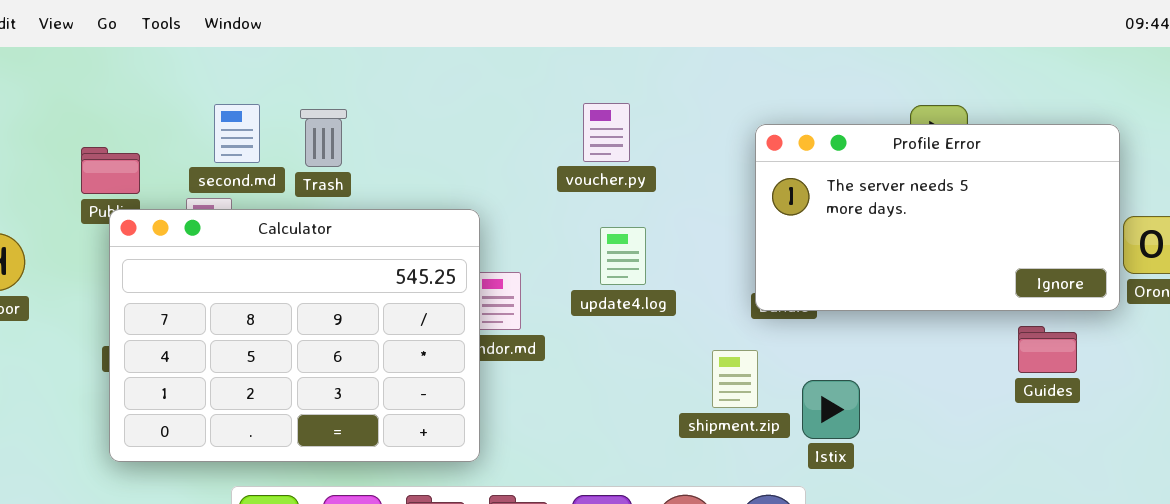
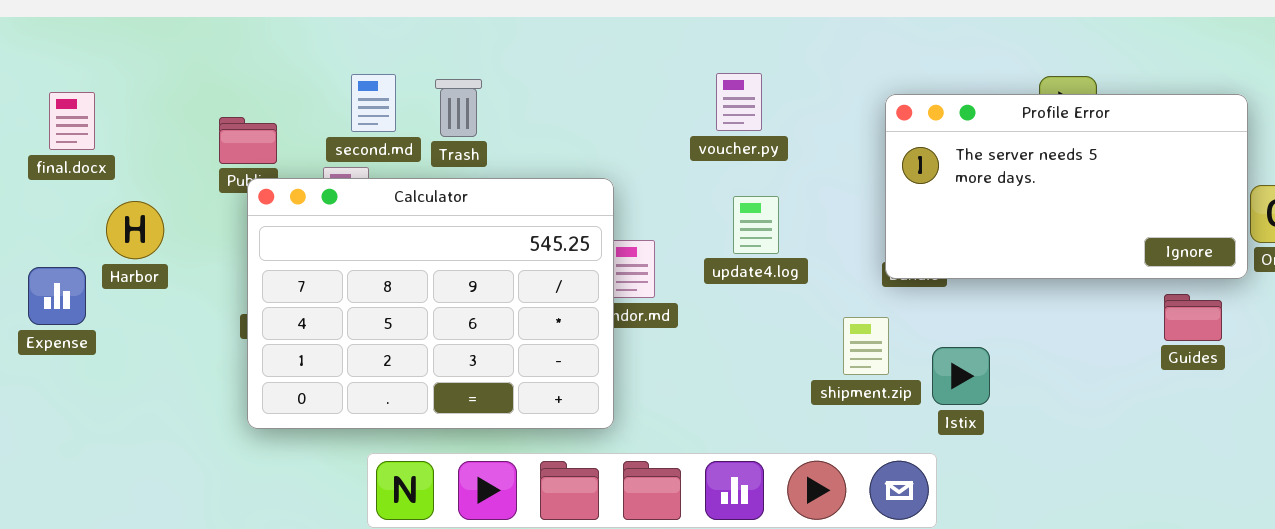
Guides: [1018,326,1077,373] -> [1164,294,1222,341], moved

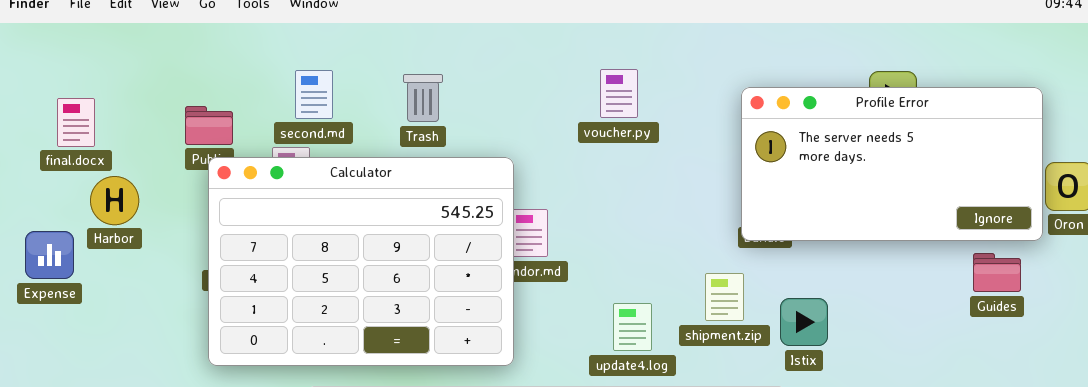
Trash: [435,79,482,137] -> [403,74,443,122], moved
final.docx: [49,92,95,150] -> [57,98,95,147], moved
update4.log: [733,196,779,254] -> [613,303,652,351], moved

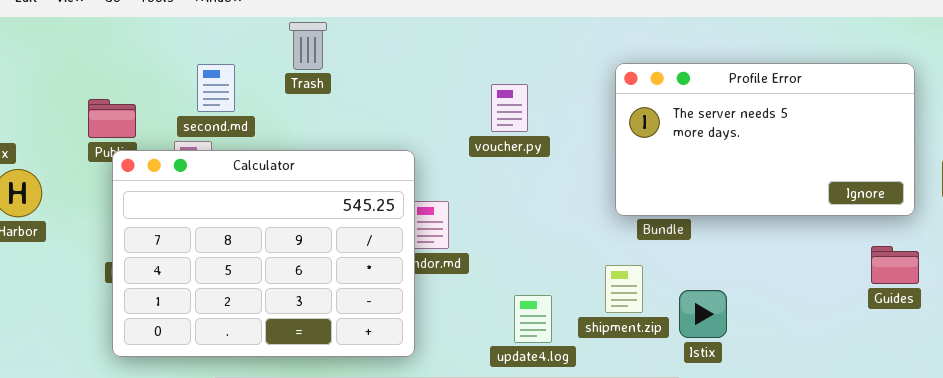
voucher.py: [600,69,638,118] -> [491,84,528,132], moved
Trash: [403,74,443,122] -> [289,22,327,70], moved
Profile Error: [741,87,1043,241] -> [615,63,915,216], moved

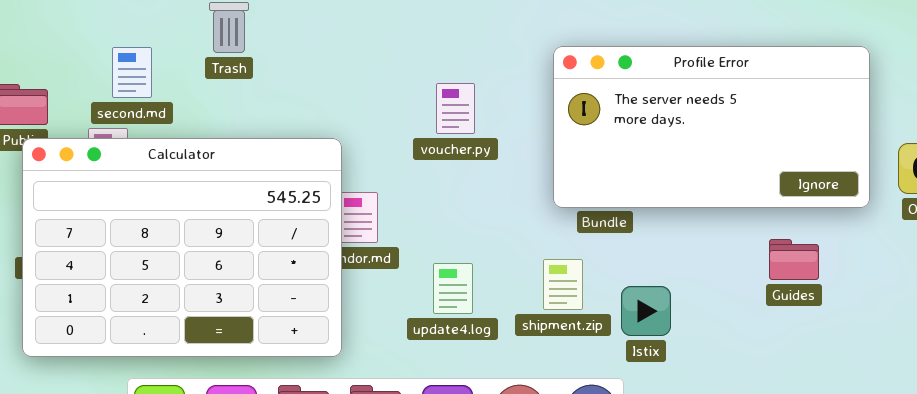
voucher.py: [491,84,528,132] -> [436,83,475,134], moved
Guides: [871,246,919,284] -> [769,239,819,280], moved
update4.log: [514,295,552,343] -> [433,263,473,314], moved

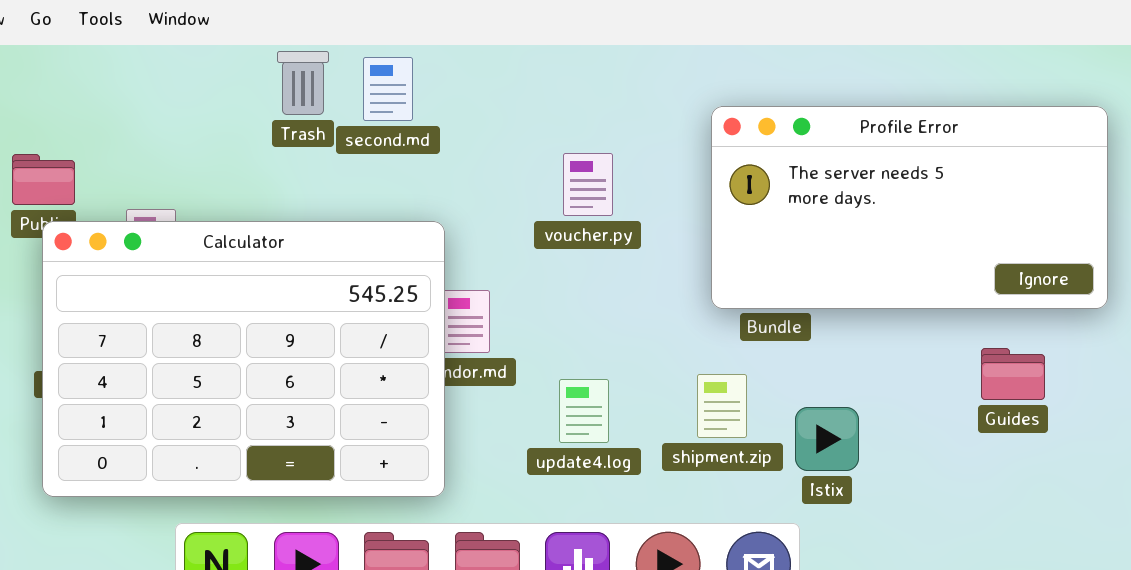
second.md: [112,47,152,98] -> [363,57,413,121], moved

